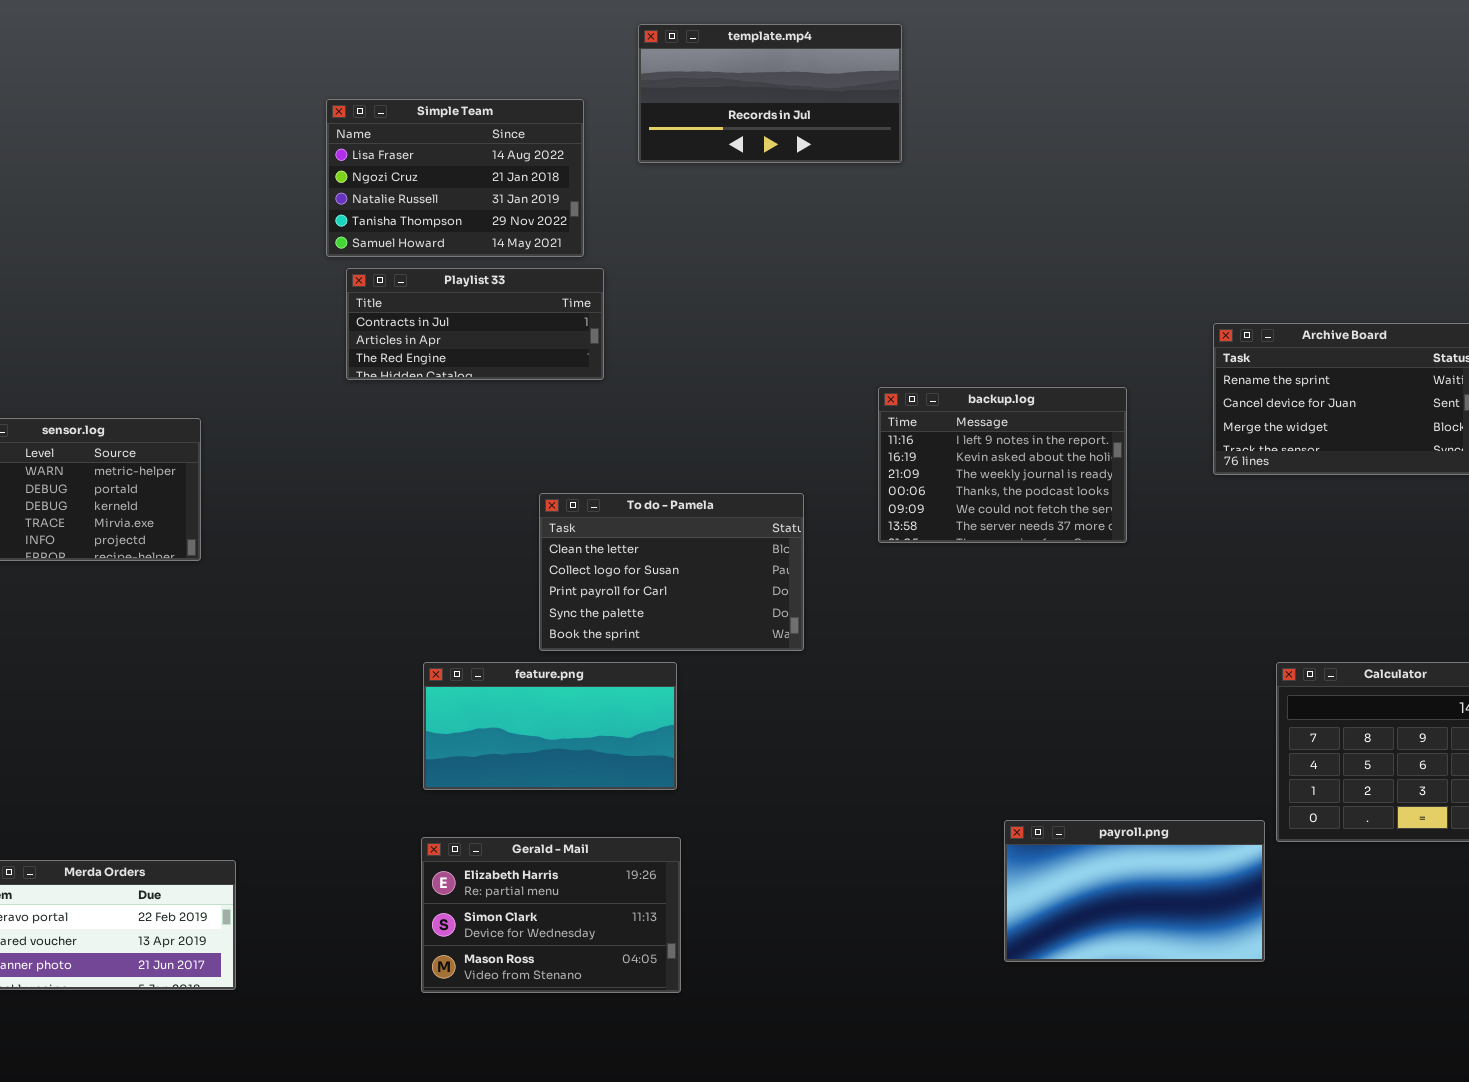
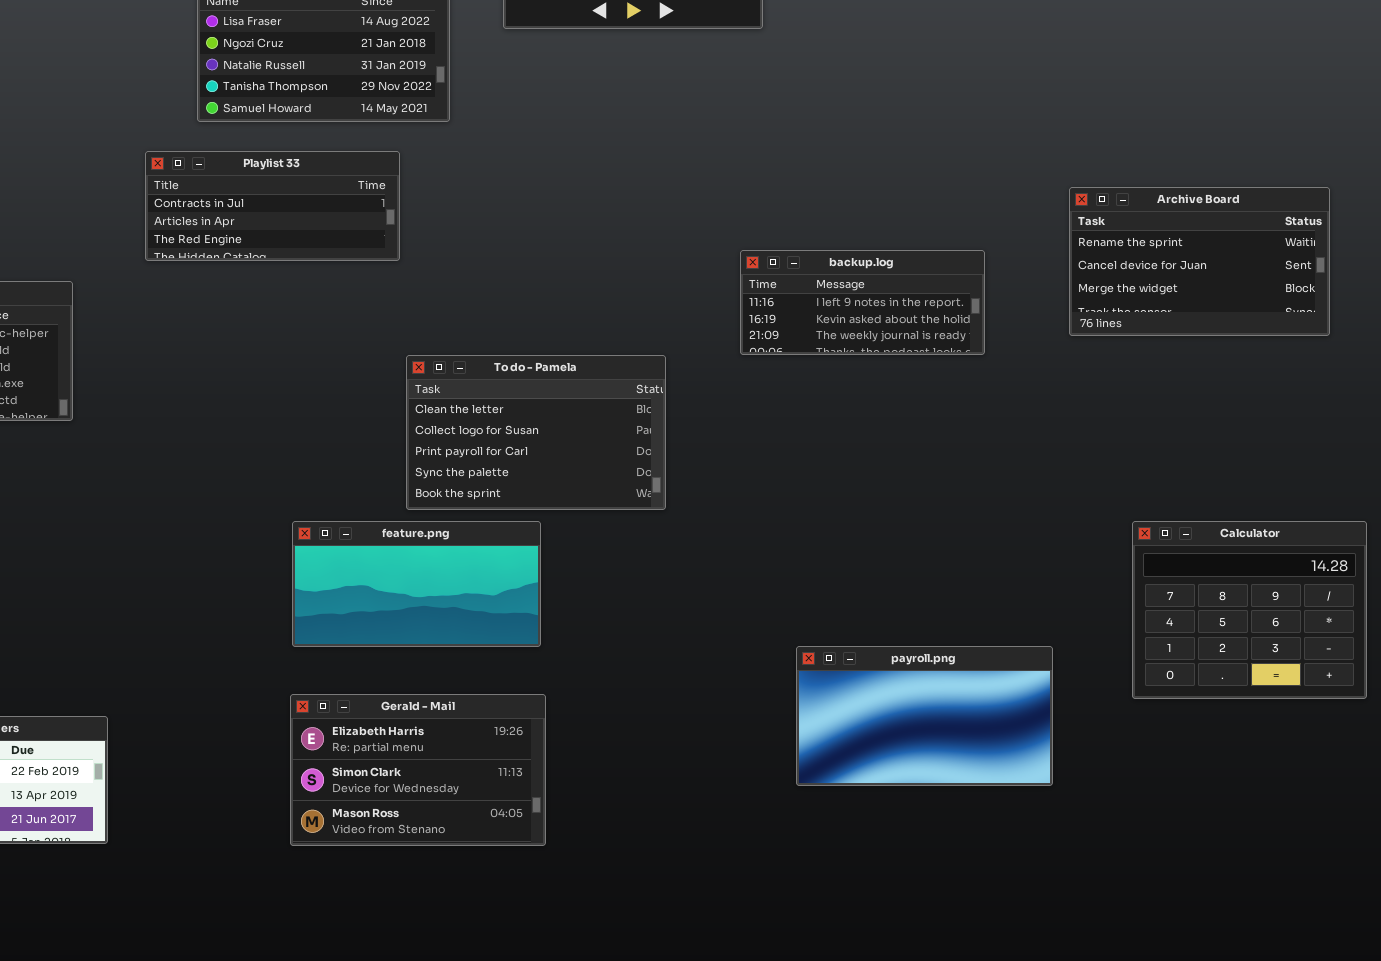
Playlist 33: [346,268,604,380] -> [145,151,400,261], moved
backup.log: [878,387,1127,543] -> [740,250,985,355], resized
payroll.png: [1004,820,1265,962] -> [796,646,1053,786], moved

